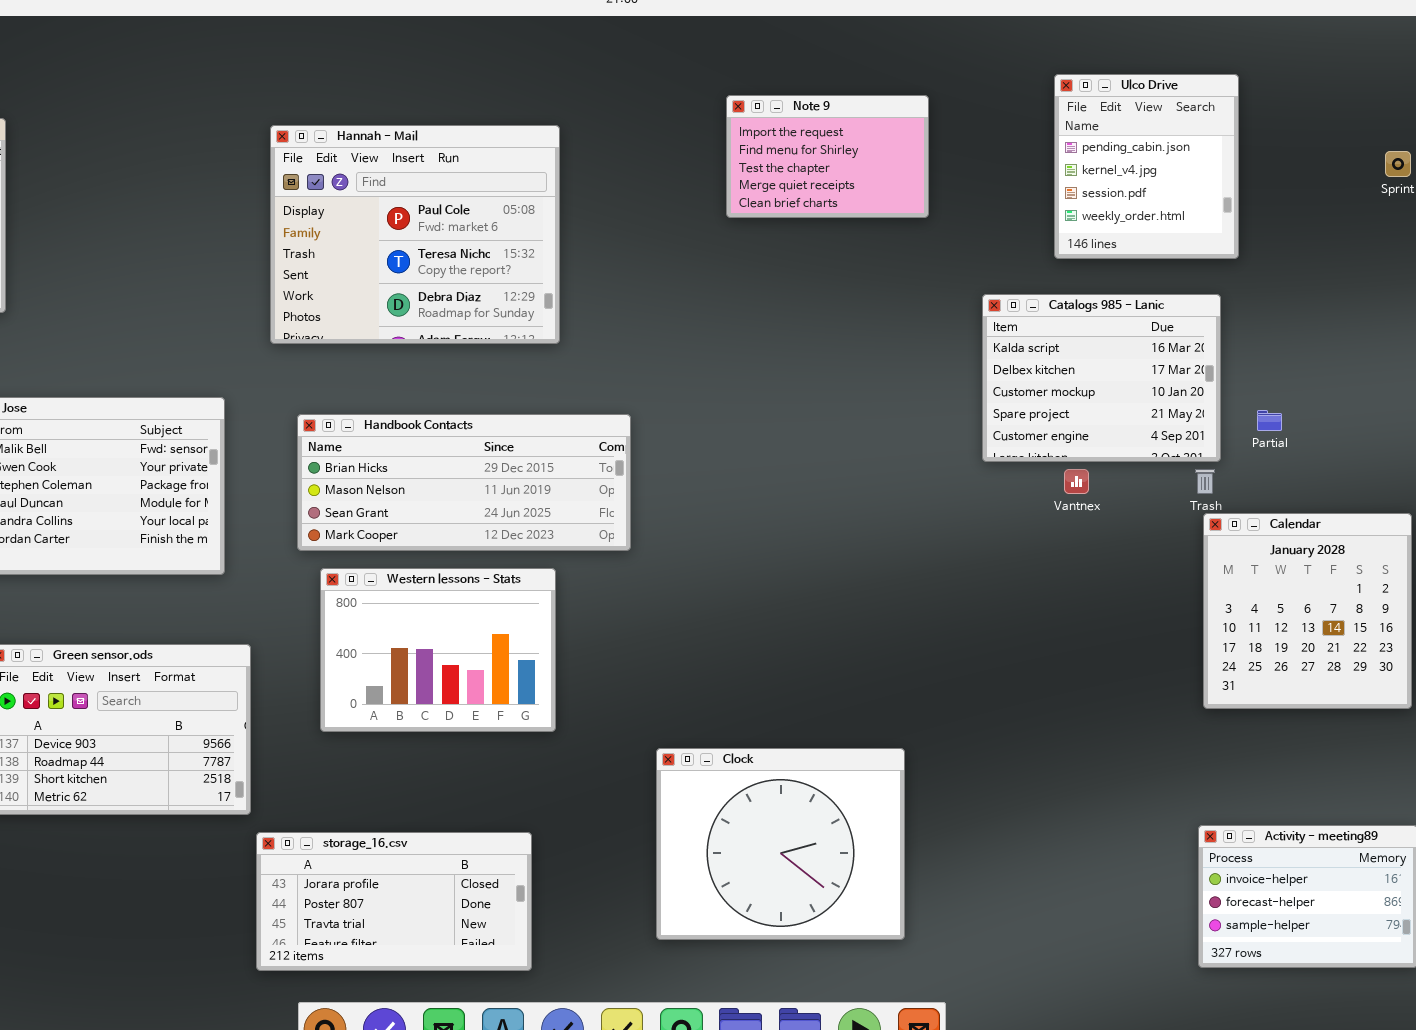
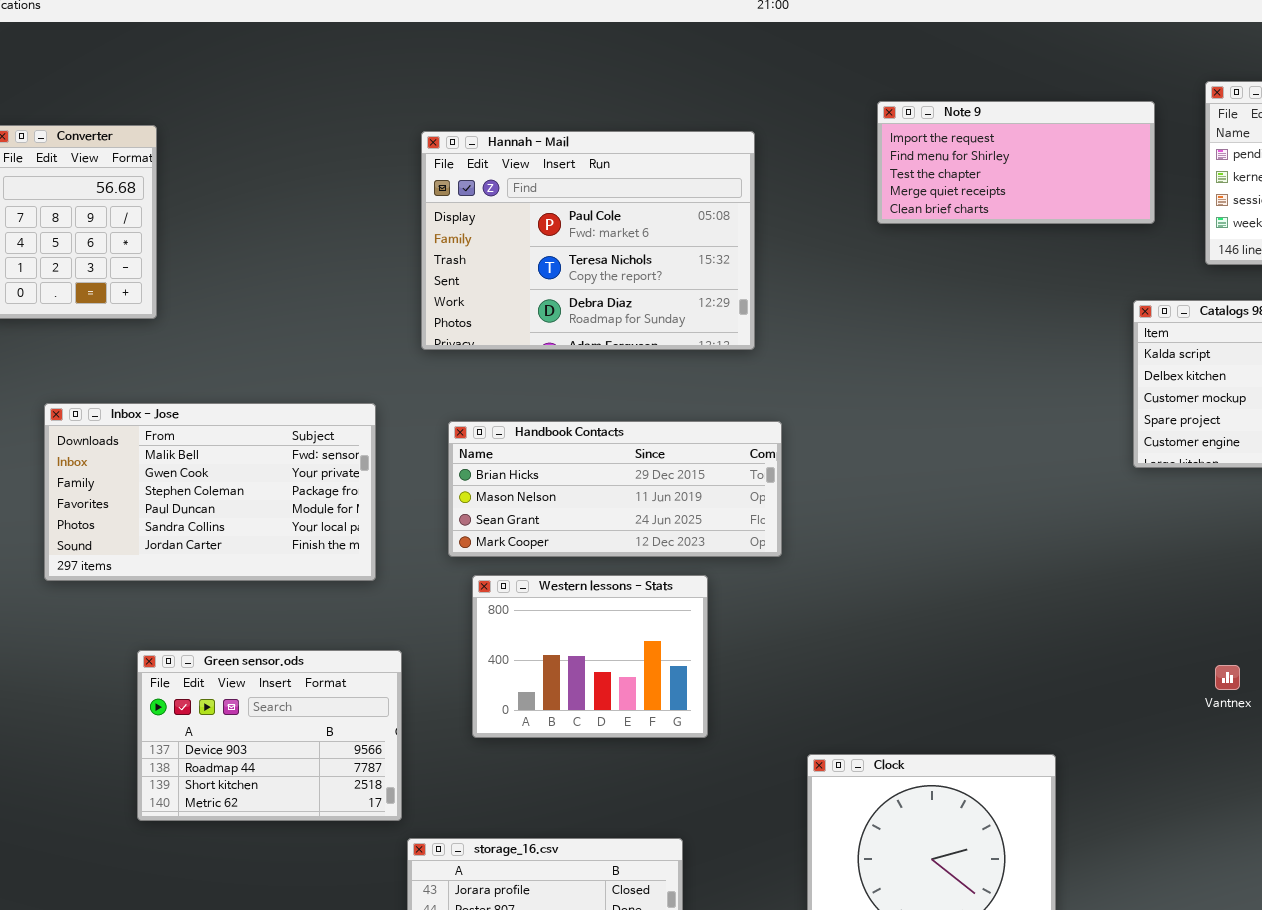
Note 9: [726,95,929,218] -> [877,101,1155,224], resized
Hannah - Mail: [270,125,560,344] -> [421,131,755,350], resized
Vantnex: [1064,469,1089,494] -> [1215,665,1240,690], moved

